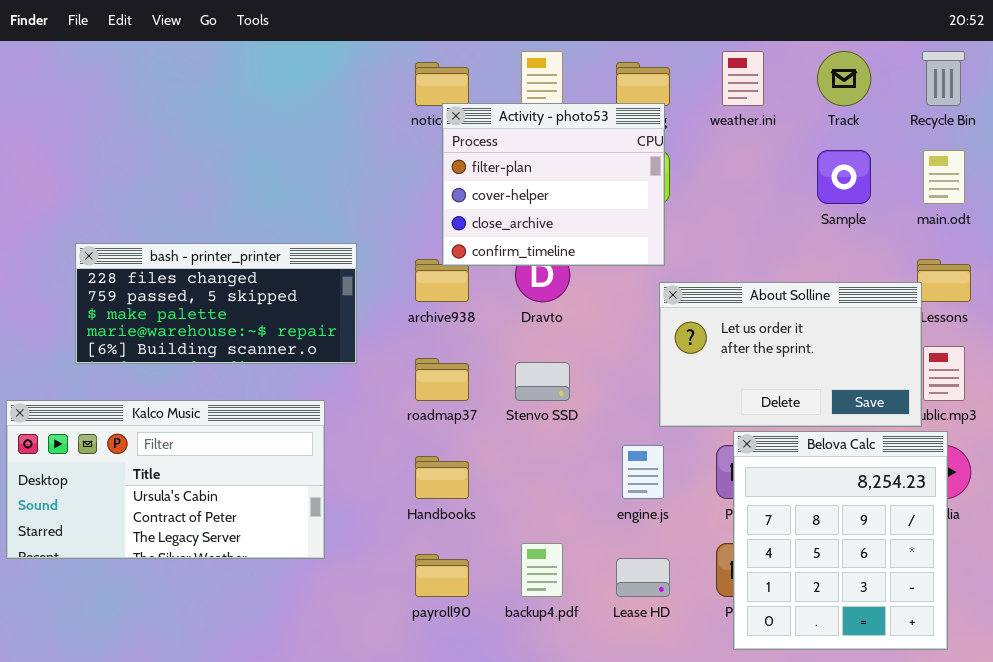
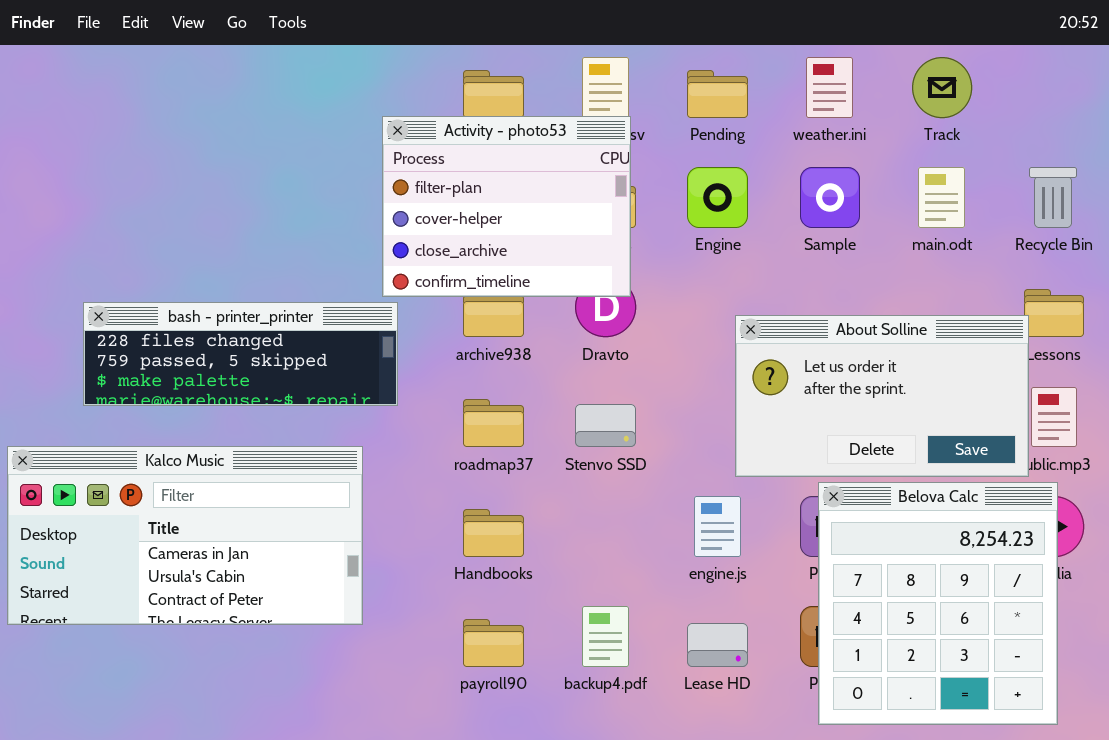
Recycle Bin: [922,51,965,106] -> [1029,167,1077,228], moved
Activity - photo53: [442,103,665,266] -> [382,116,631,297], moved
Sample: [817,150,871,204] -> [800,167,860,228], moved
main.odt: [923,150,965,204] -> [918,167,965,228], moved
bash - printer_printer: [75,243,357,364] -> [83,302,398,406], resized
Kalco Music: [6,400,325,559] -> [7,446,363,625], scrolled up 1 row

